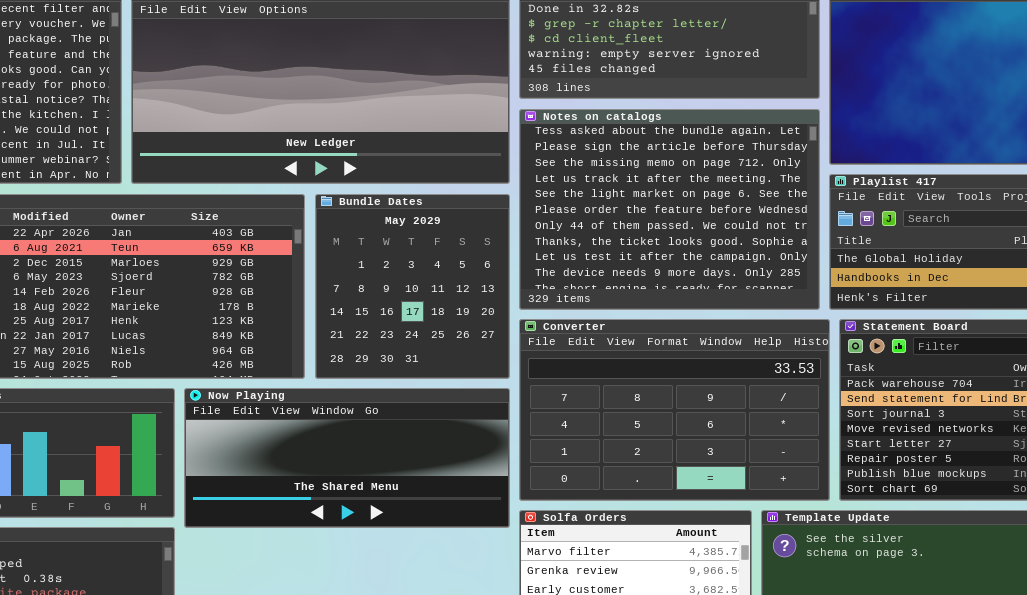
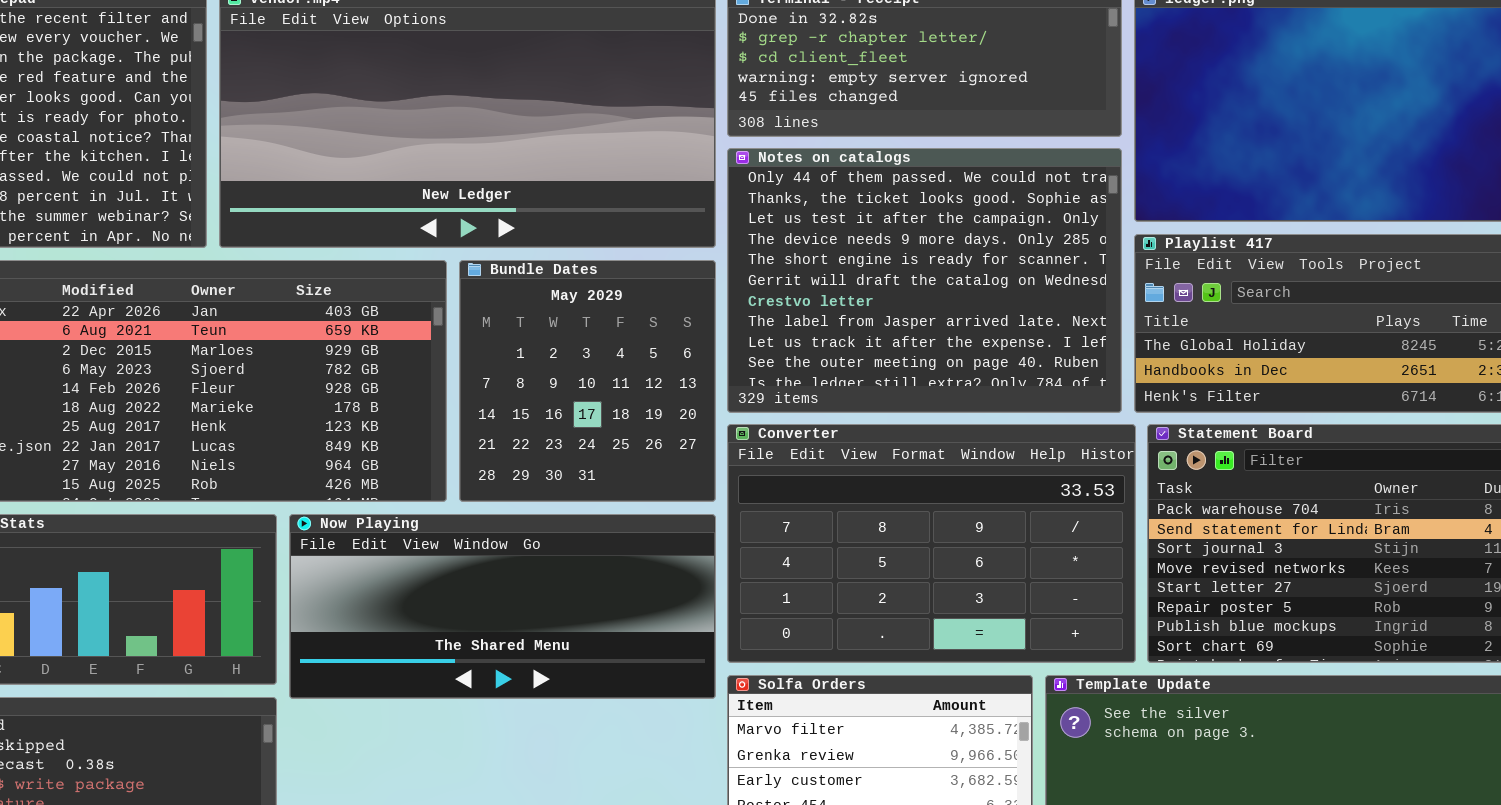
Notes on catalogs: [519,109,820,310] -> [727,148,1122,413], scrolled down 6 rows

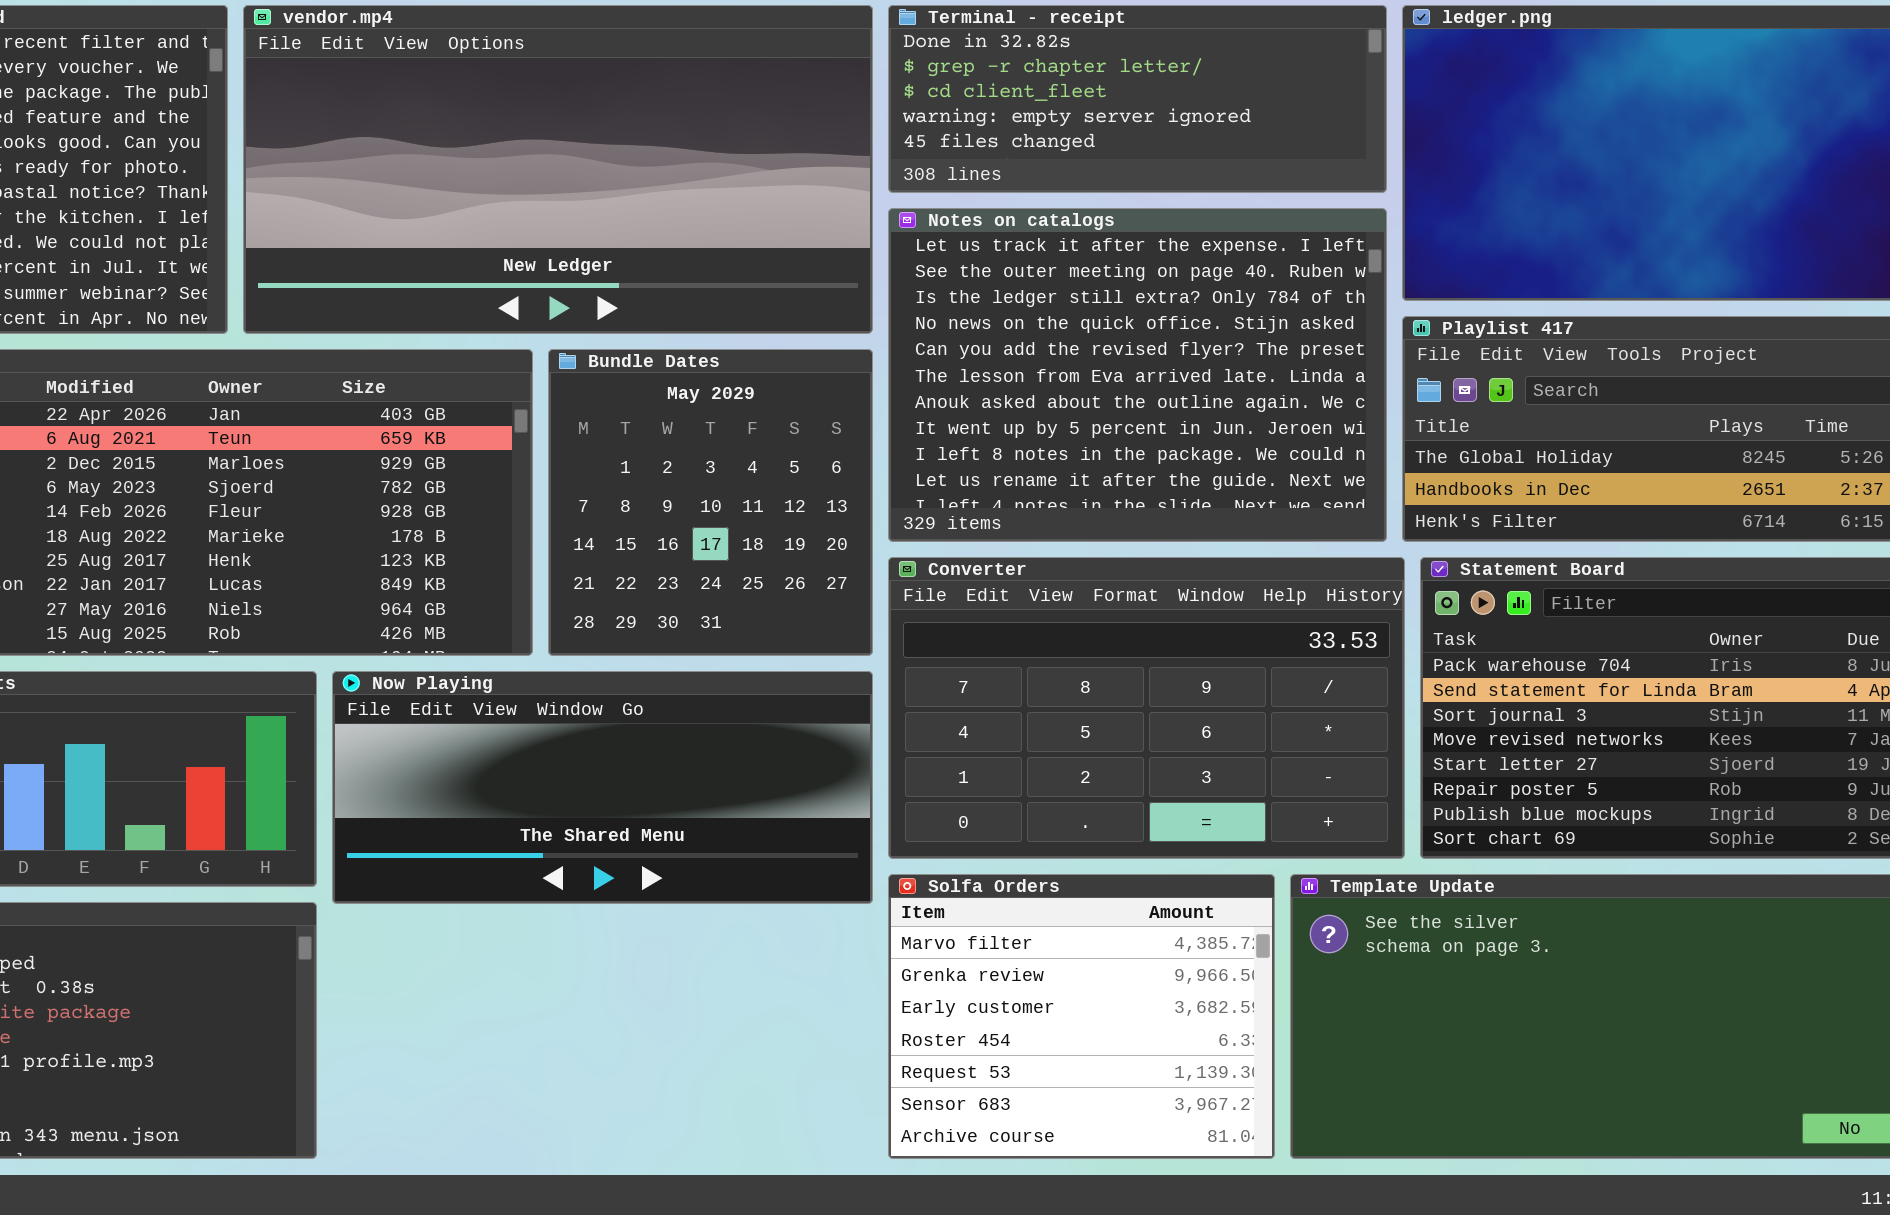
Notes on catalogs: [727,148,1122,413] -> [888,208,1387,542], scrolled down 8 rows

